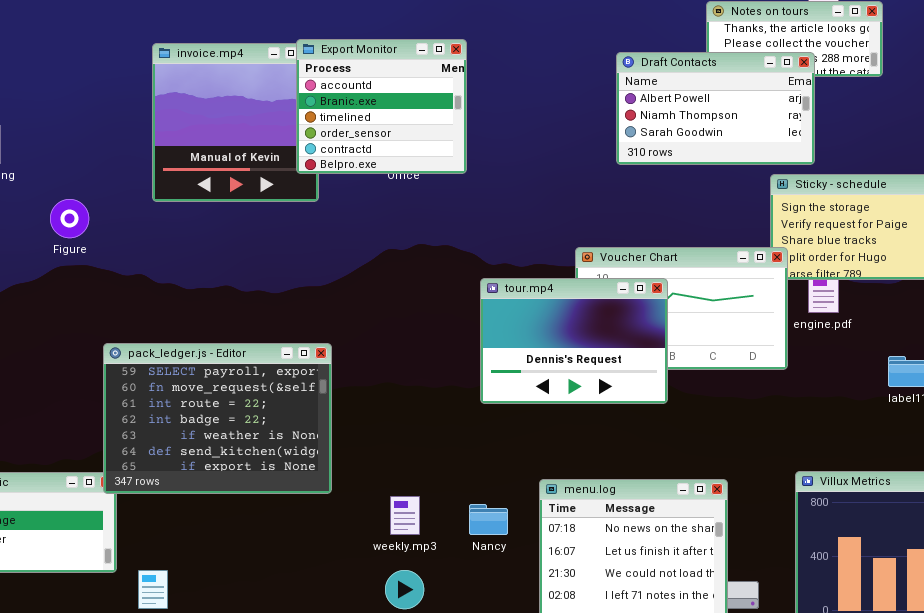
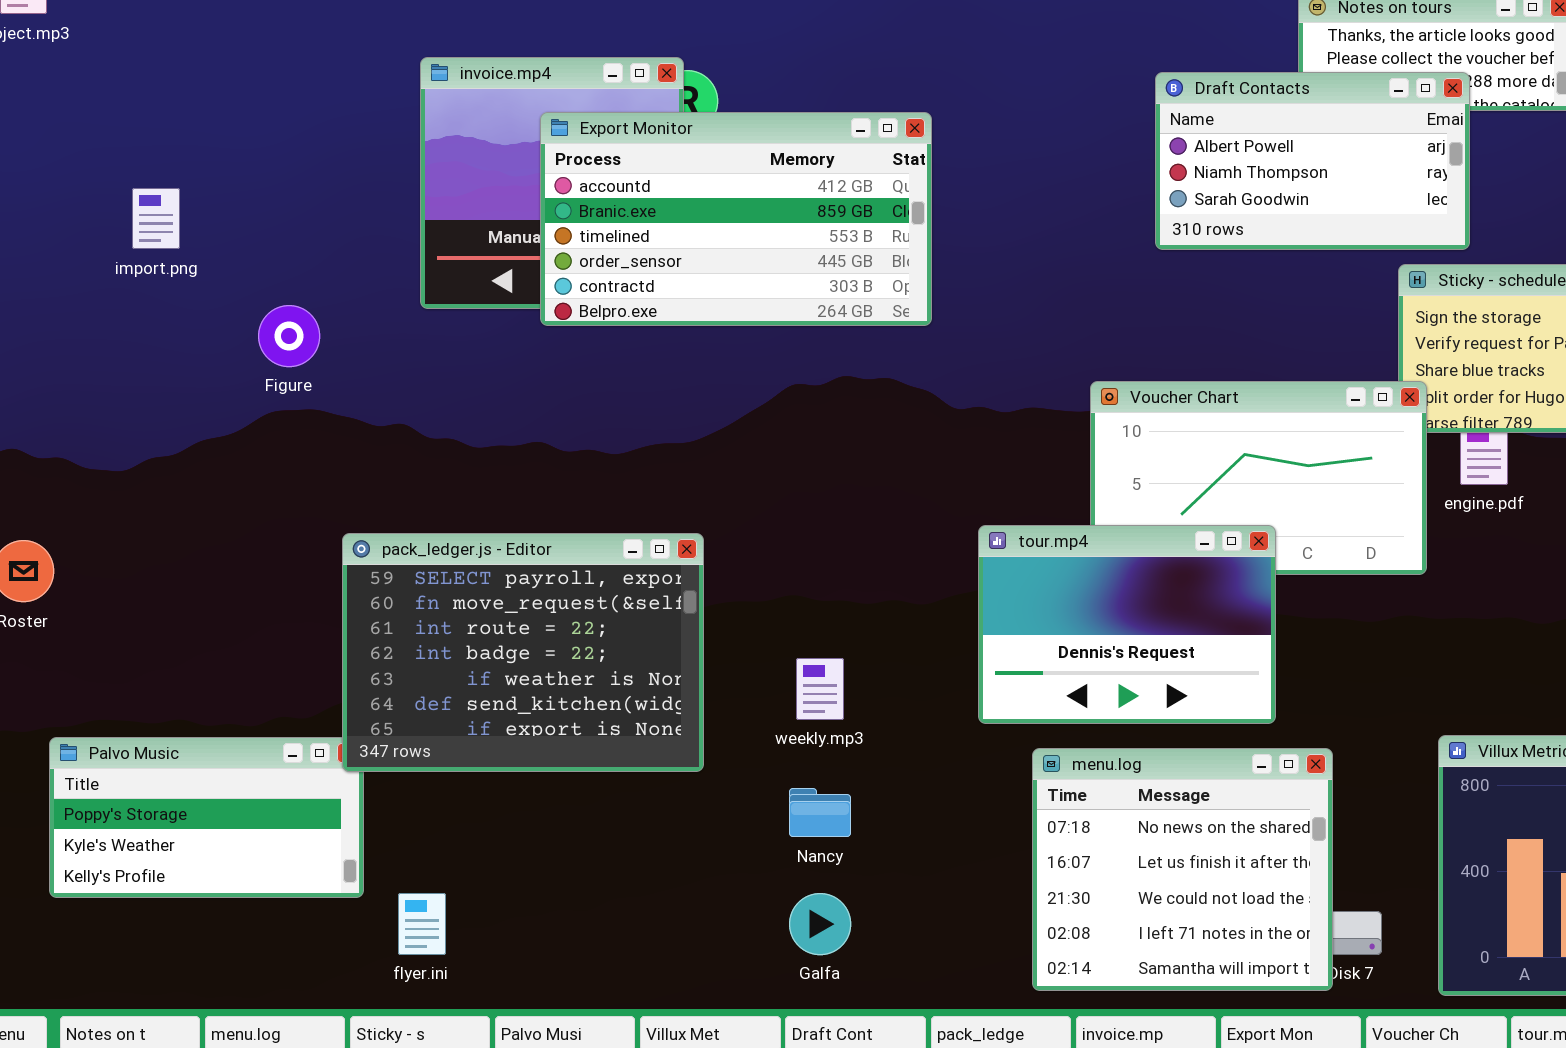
Export Monitor: [296,39,467,174] -> [540,112,932,326], moved, resized
tour.mp4: [480,278,668,404] -> [978,525,1276,724], moved
weekly.mp3: [390,496,420,535] -> [796,658,844,720], moved
Nancy: [469,504,508,535] -> [789,788,851,837], moved

